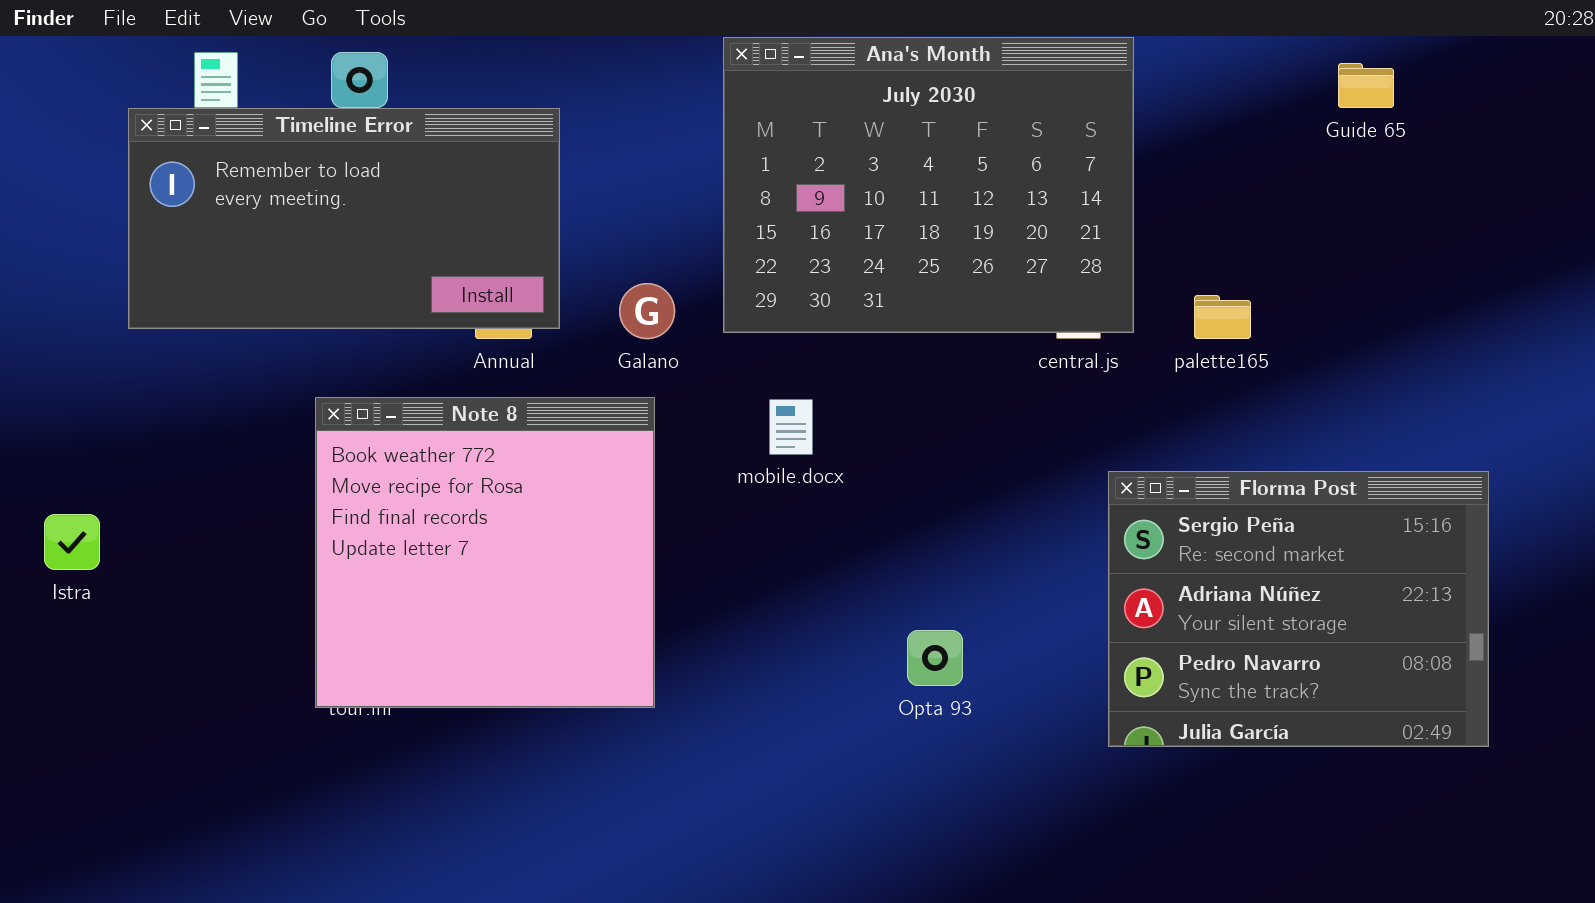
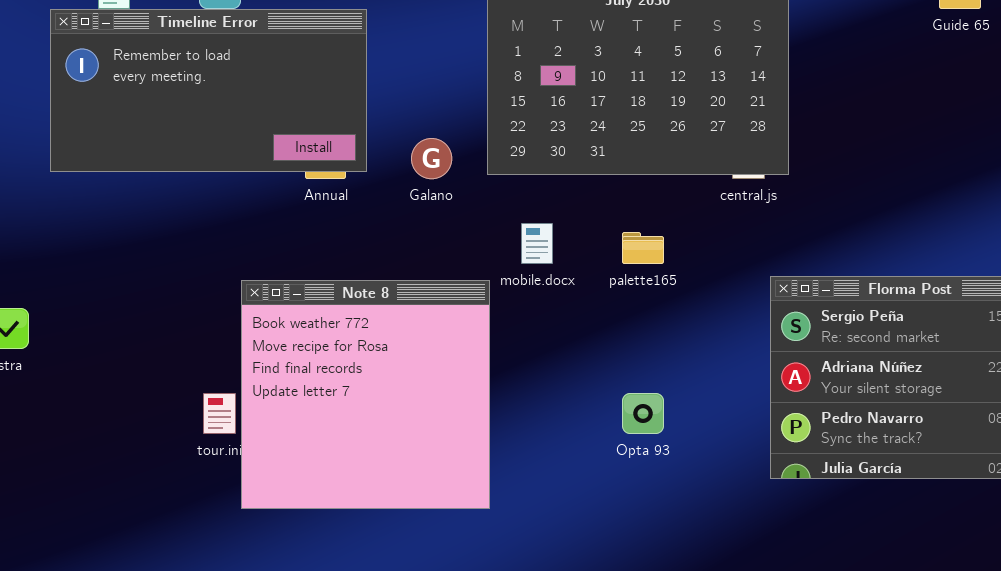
palette165: [1194,295,1251,339] -> [622,232,664,264], moved
Note 8: [315,397,655,708] -> [241,280,490,509], moved

